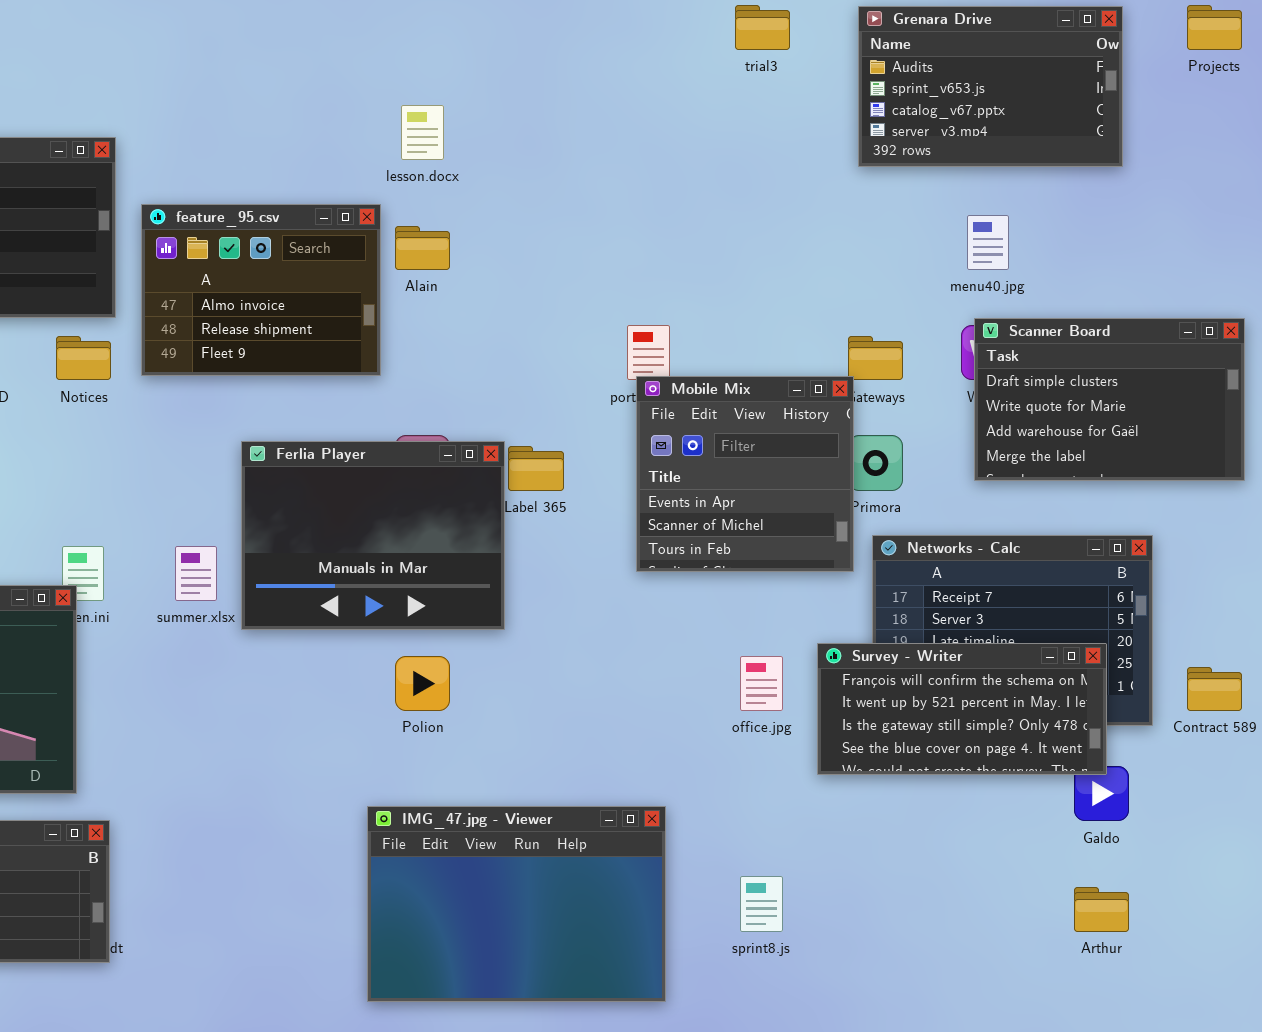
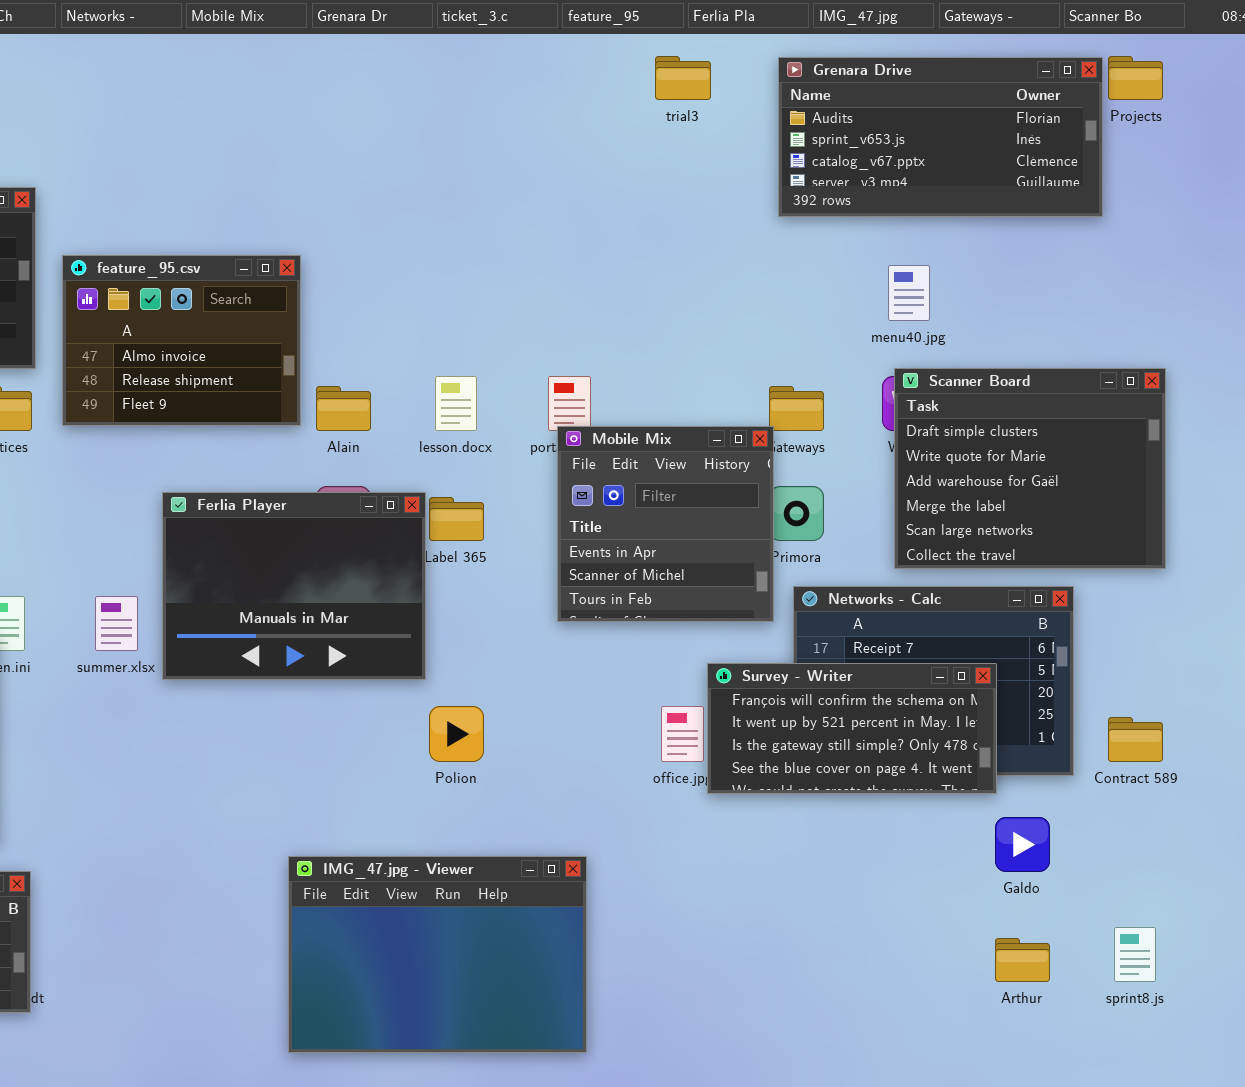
Grenara Drive: [858,6,1123,167] -> [778,57,1103,217], resized
lesson.docx: [401,105,444,160] -> [435,376,477,431], moved
Alain: [395,226,450,270] -> [316,386,371,431], moved
Scanner Board: [974,318,1245,481] -> [894,368,1166,569], resized
Survey - Writer: [817,643,1107,775] -> [707,663,997,794], moved
Polion: [395,656,450,711] -> [429,706,484,762], moved
sprint8.js: [740,876,783,932] -> [1114,927,1156,982], moved

